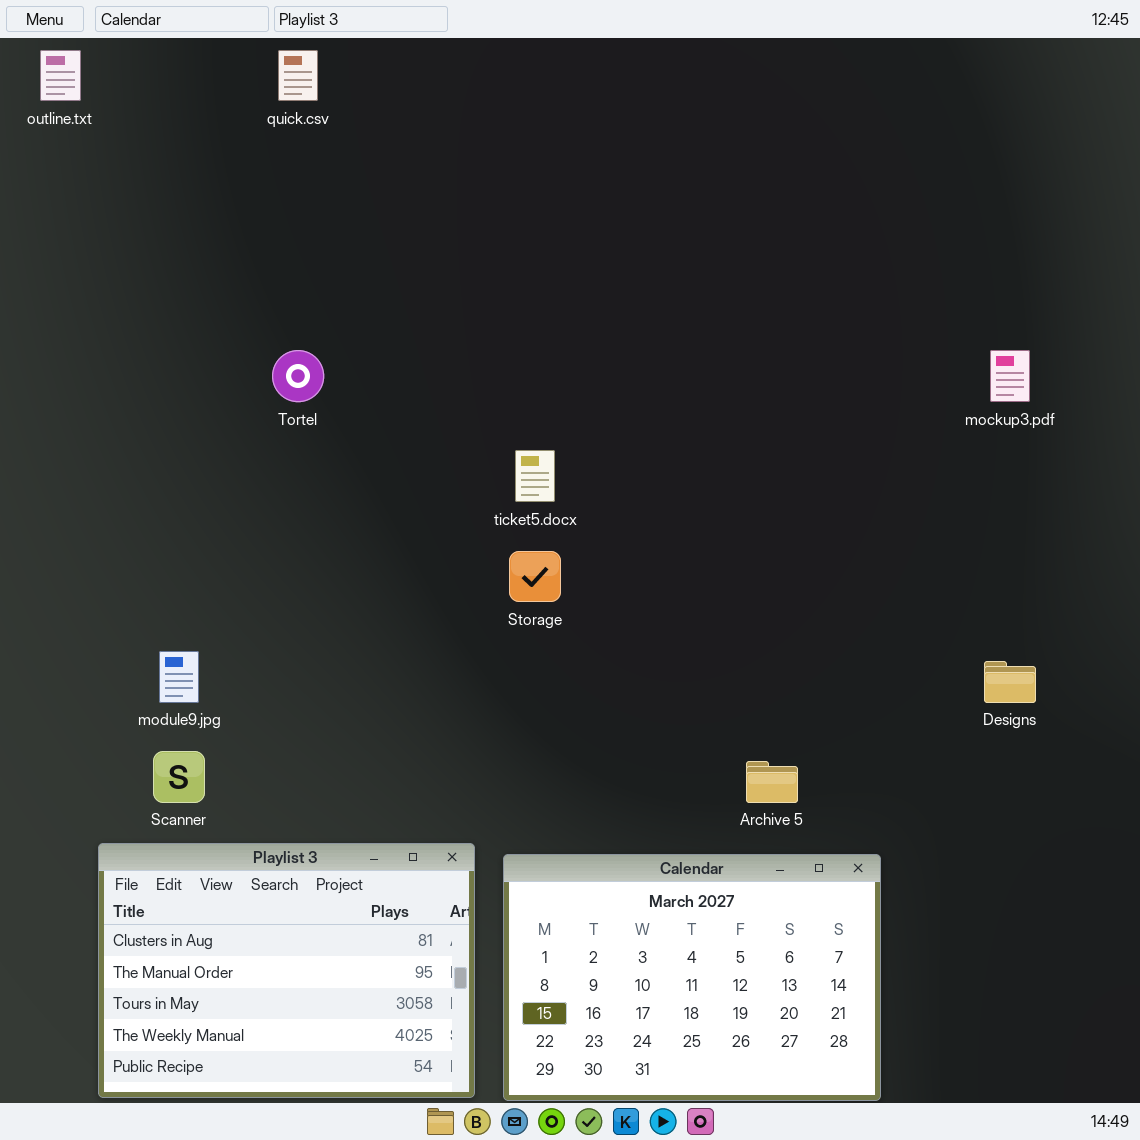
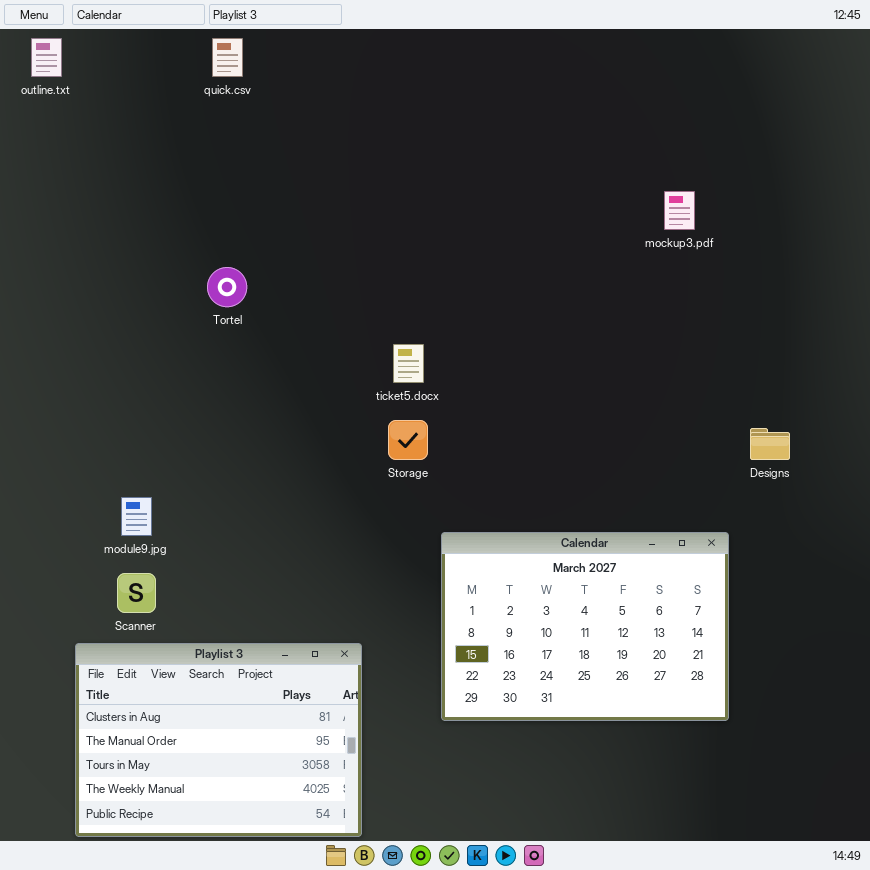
mockup3.pdf: [990,350,1030,402] -> [664,191,695,230], moved
Designs: [984,661,1036,703] -> [750,428,790,460], moved
Calendar: [503,854,881,1101] -> [441,532,729,721], moved

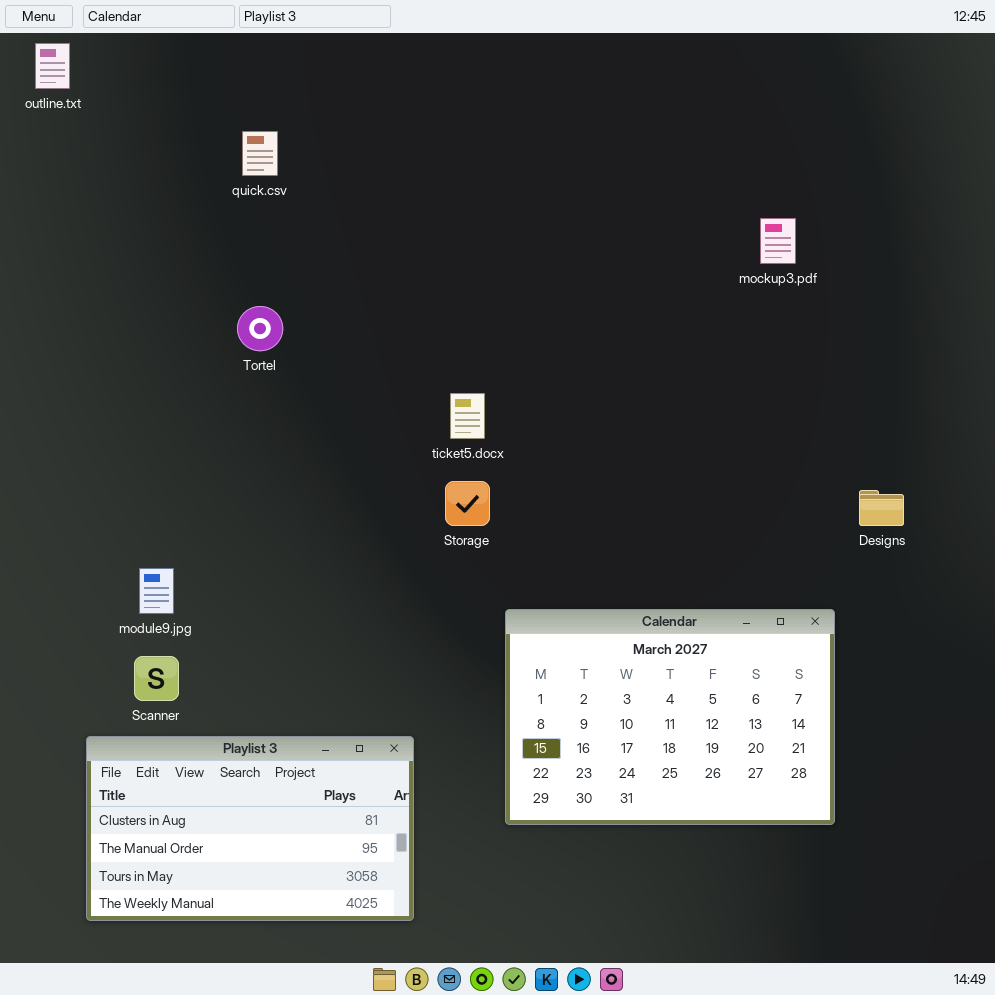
quick.csv: [212,38,243,77] -> [242,131,278,176], moved
Playlist 3: [75,643,362,837] -> [86,736,414,921], resized

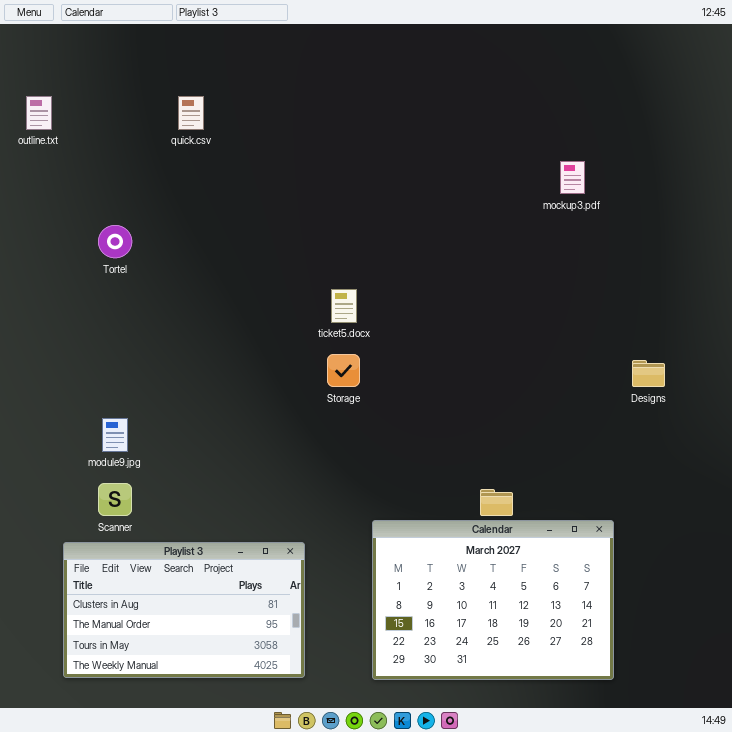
outline.txt: [35,43,70,89] -> [26,96,52,130], moved
Tortel: [237,306,283,351] -> [98,225,132,258], moved
Calendar: [505,609,835,825] -> [372,520,614,680], moved

